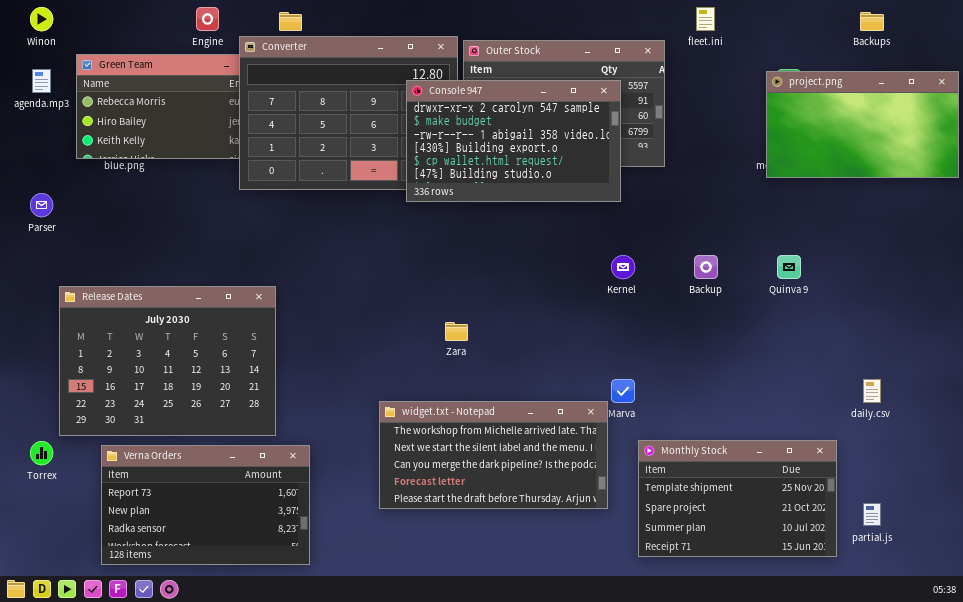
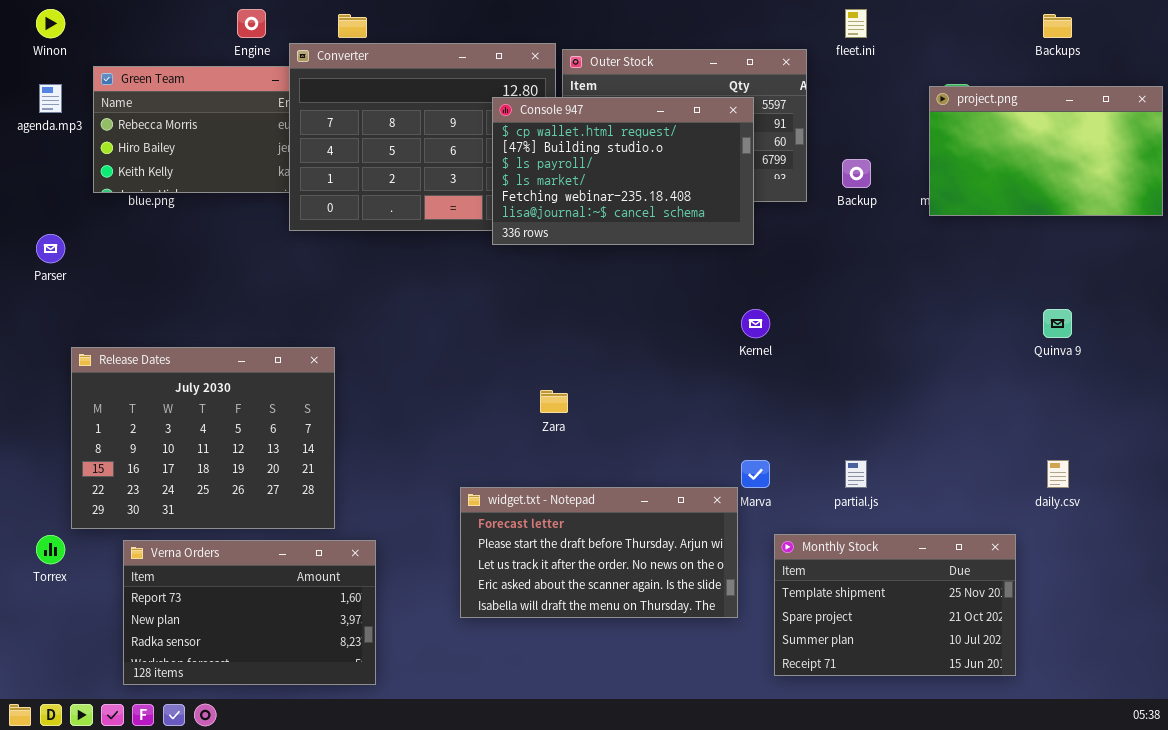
Console 947: [406,80,621,202] -> [492,97,754,245], scrolled down 4 rows
Backup: [694,255,718,279] -> [842,159,871,188], moved
Quinva 9: [777,255,801,279] -> [1043,309,1072,338], moved
widget.txt - Notepad: [379,401,608,509] -> [460,487,738,618], scrolled down 3 rows
partial.js: [863,503,881,526] -> [845,460,867,488], moved

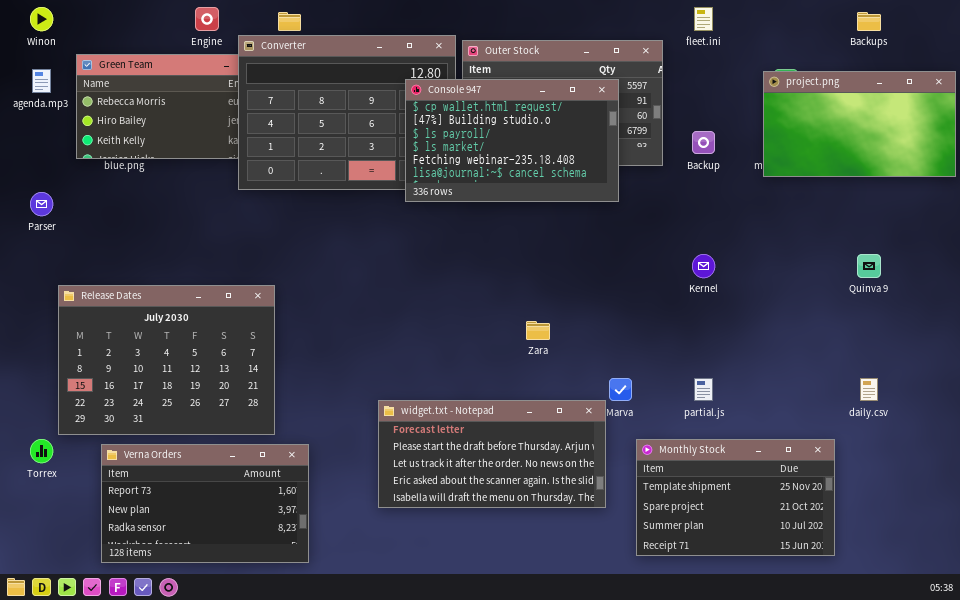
Kernel: [741,309,770,338] -> [692,254,715,278], moved
Zara: [540,390,568,413] -> [526,321,550,340], moved

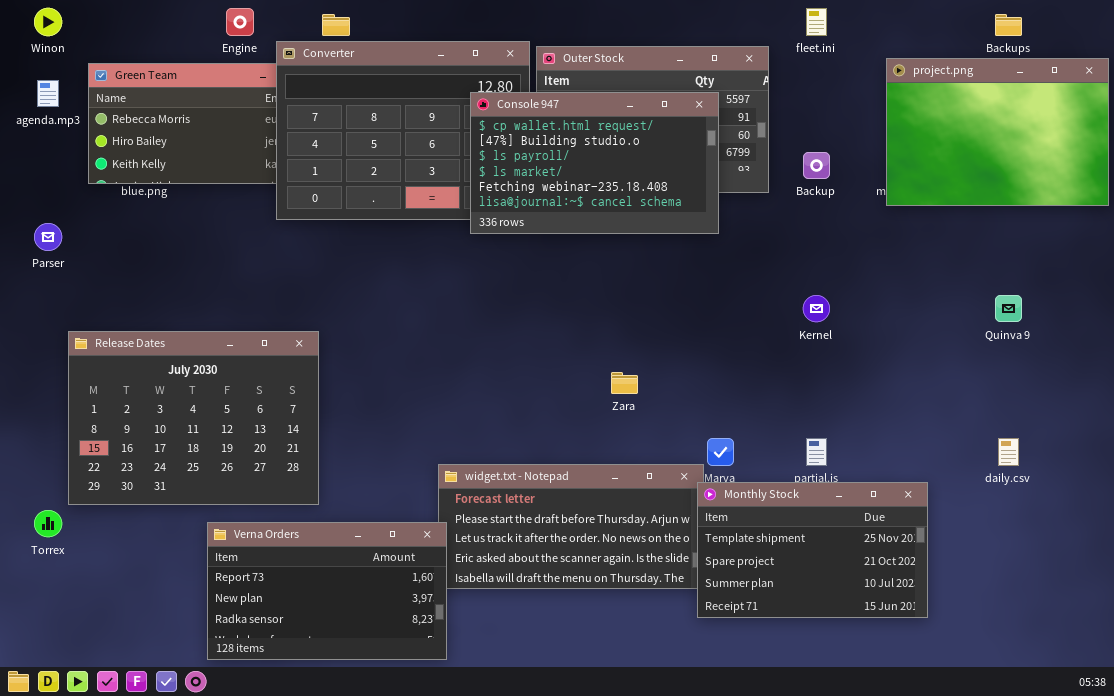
project.png: [763,71,956,177] -> [886,58,1109,206], resized
Monthly Stock: [636,439,835,556] -> [697,482,928,618], moved
Verna Orders: [101,444,309,563] -> [207,522,447,660], moved

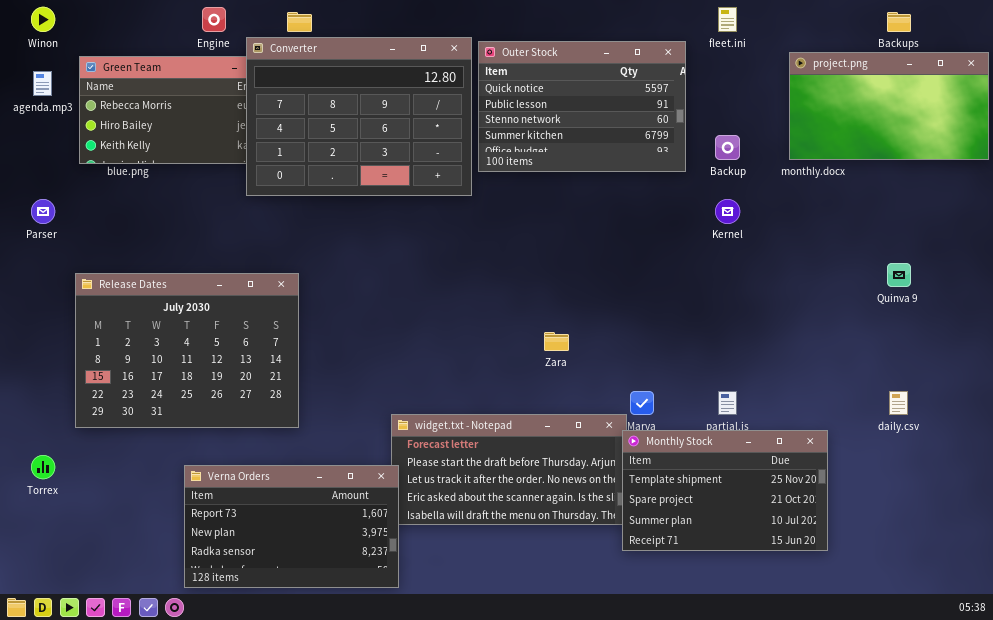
project.png: [886,58,1109,206] -> [789,52,989,160], resized
Console 947: [470,92,719,234] -> none, closed
Kernel: [803,295,830,322] -> [715,199,740,224], moved
Release Dates: [68,331,319,505] -> [75,273,299,428], moved

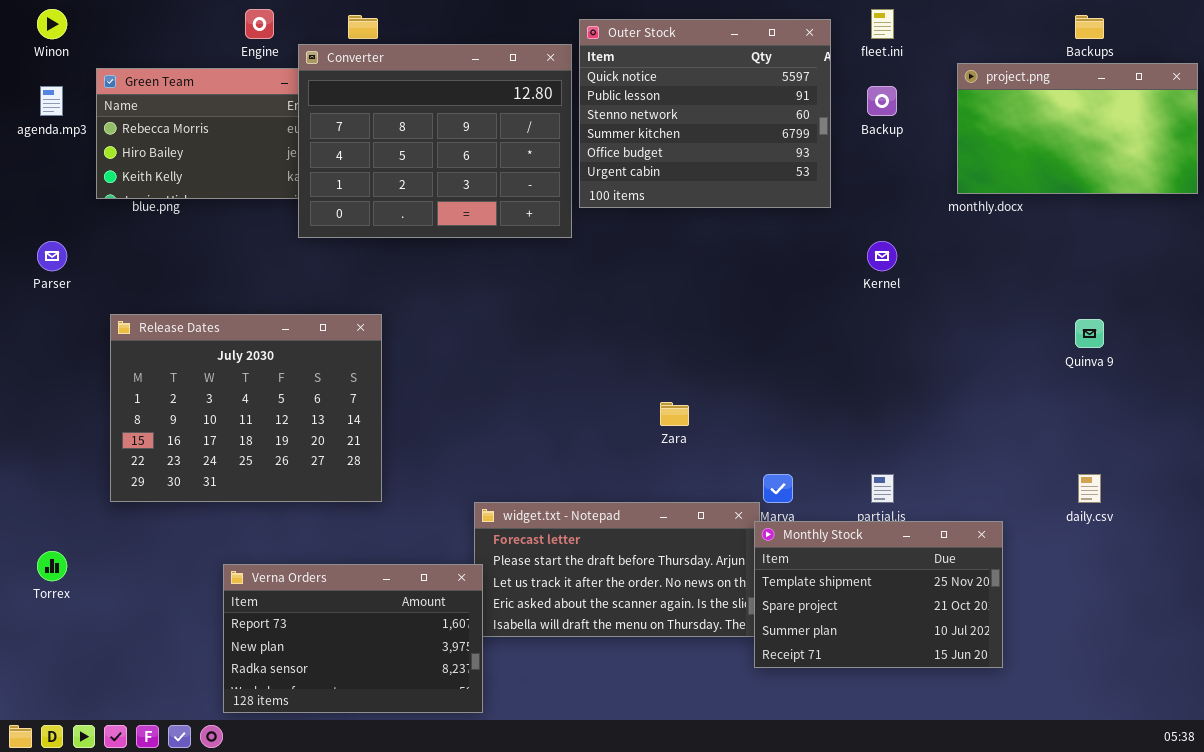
Outer Stock: [478,41,686,172] -> [579,19,831,208], resized
Backup: [715,135,740,160] -> [867,86,897,116], moved
Release Dates: [75,273,299,428] -> [110,314,382,502], moved

